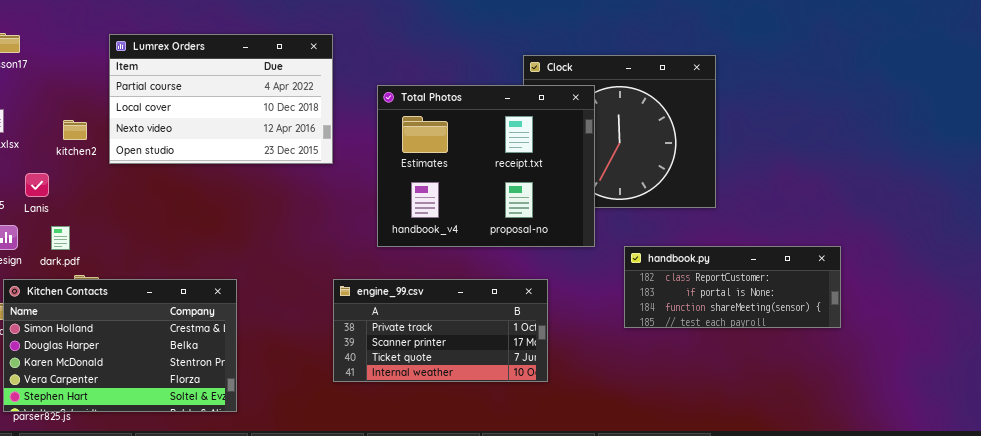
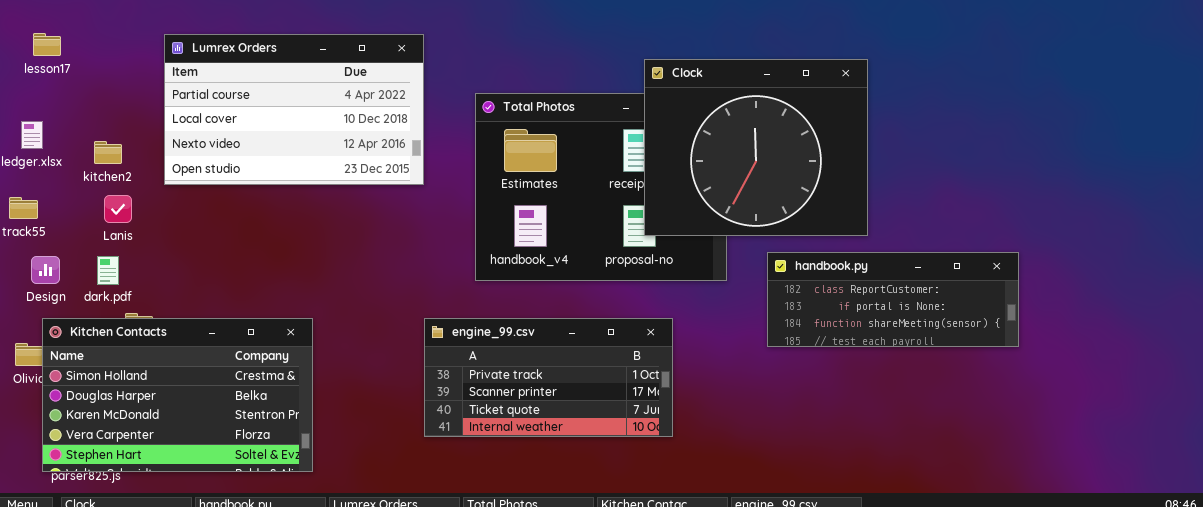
Clock: [523,55,716,208] -> [644,59,868,236], raised
kitchen2: [63,120,87,140] -> [94,141,122,164], moved
Lanis: [25,173,49,197] -> [104,195,132,223], moved
handbook.py: [624,246,841,328] -> [767,252,1019,347], moved

